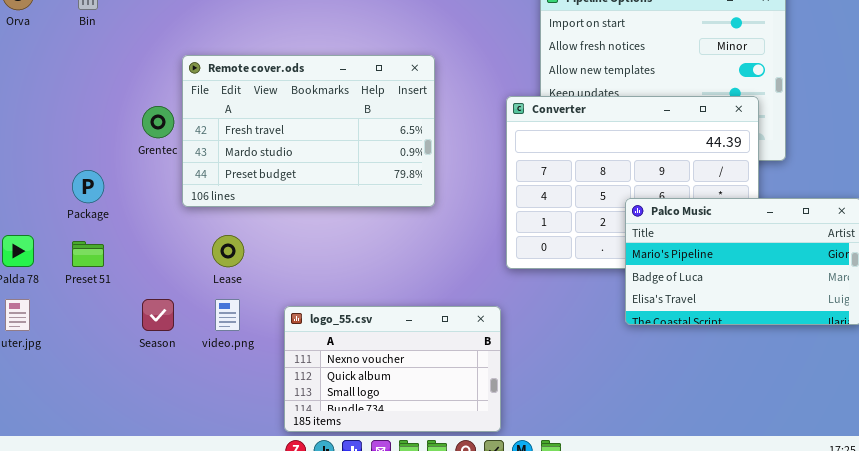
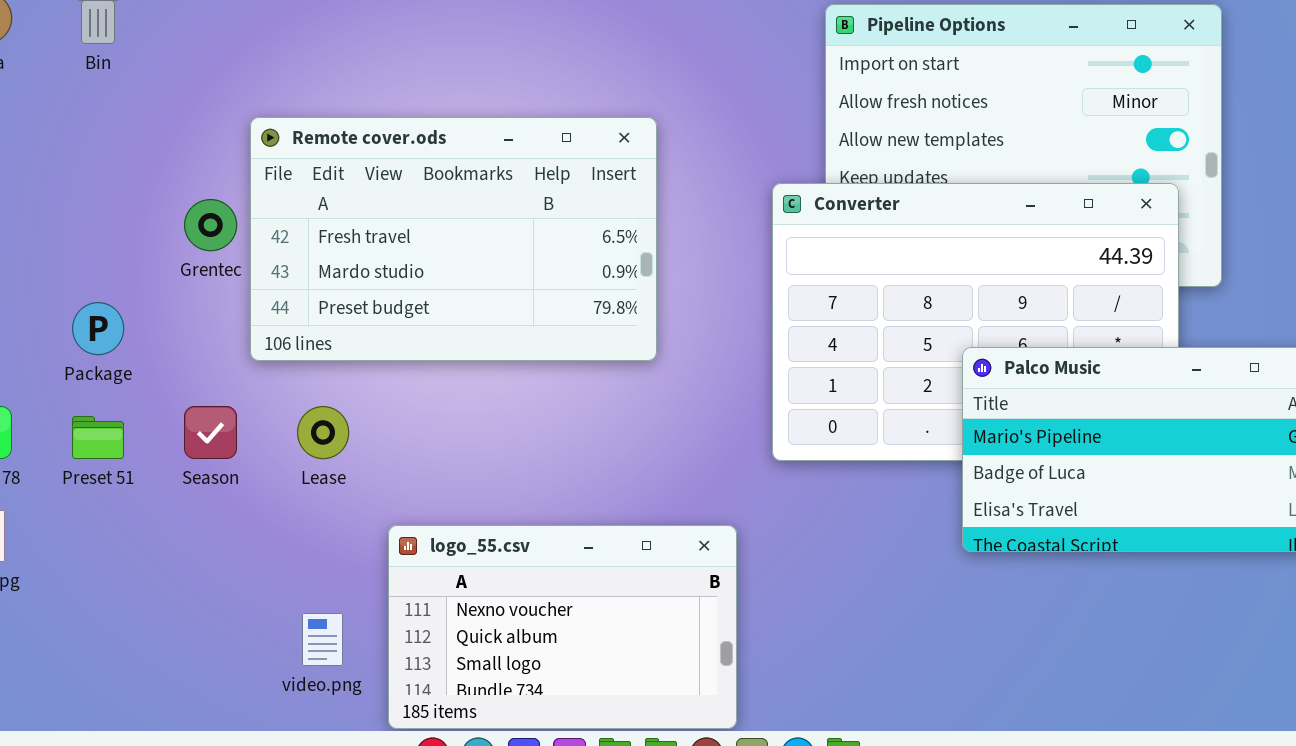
Season: [142,299,174,331] -> [184,406,237,459], moved
video.png: [215,299,240,331] -> [302,613,343,666], moved
logo_55.csv: [284,306,501,432] -> [388,525,737,729], moved

